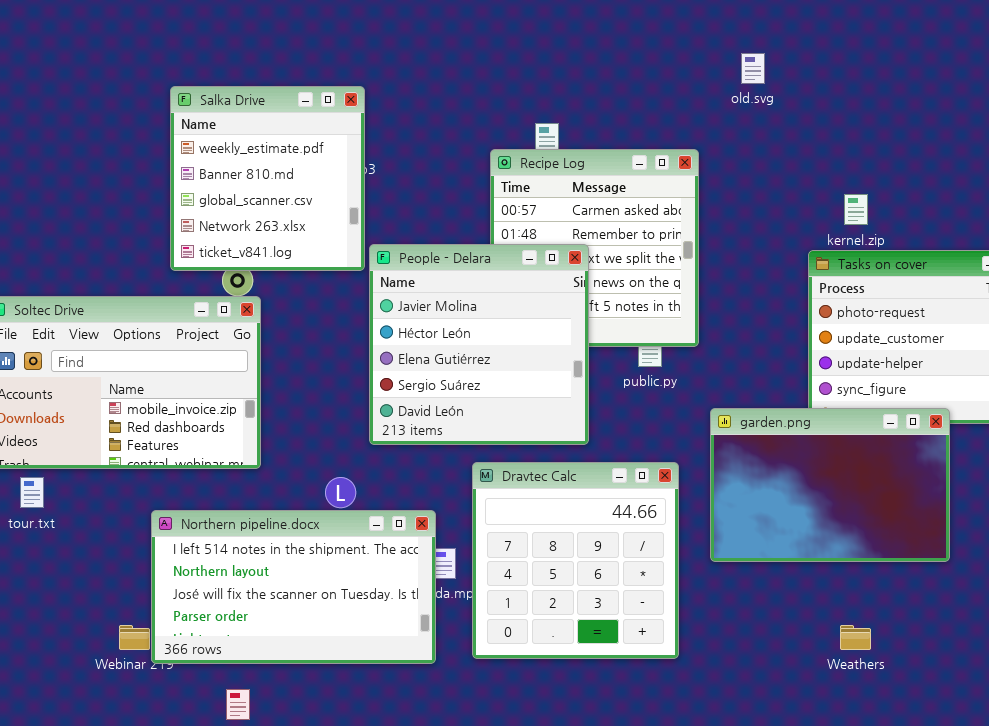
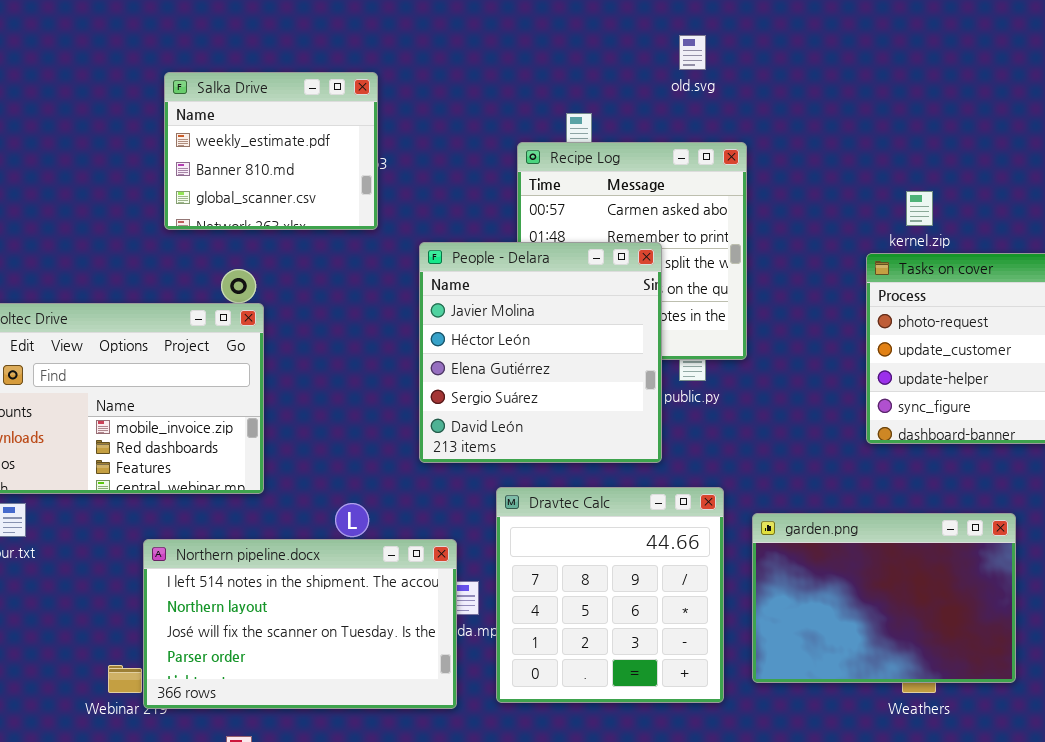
old.svg: [741,53,765,84] -> [679,35,706,70], moved
Salka Drive: [170,86,365,271] -> [164,72,378,230], resized
People - Delara: [369,244,589,445] -> [419,242,662,463], moved
garden.png: [710,408,950,562] -> [752,513,1016,683], moved

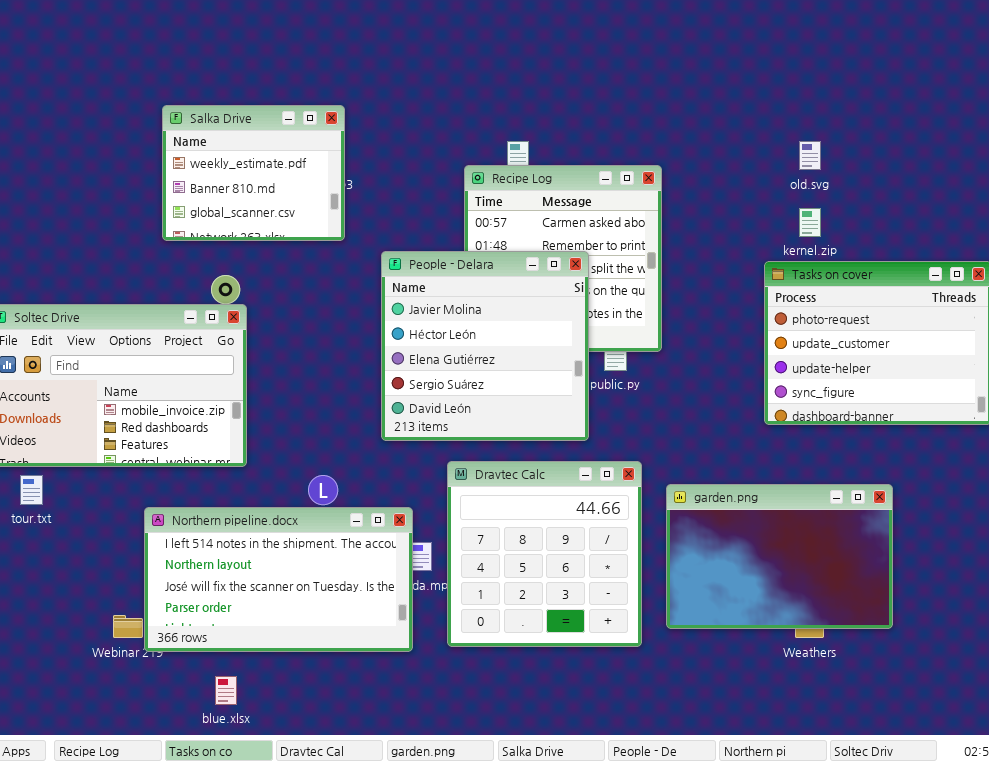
old.svg: [679,35,706,70] -> [799,141,821,170], moved

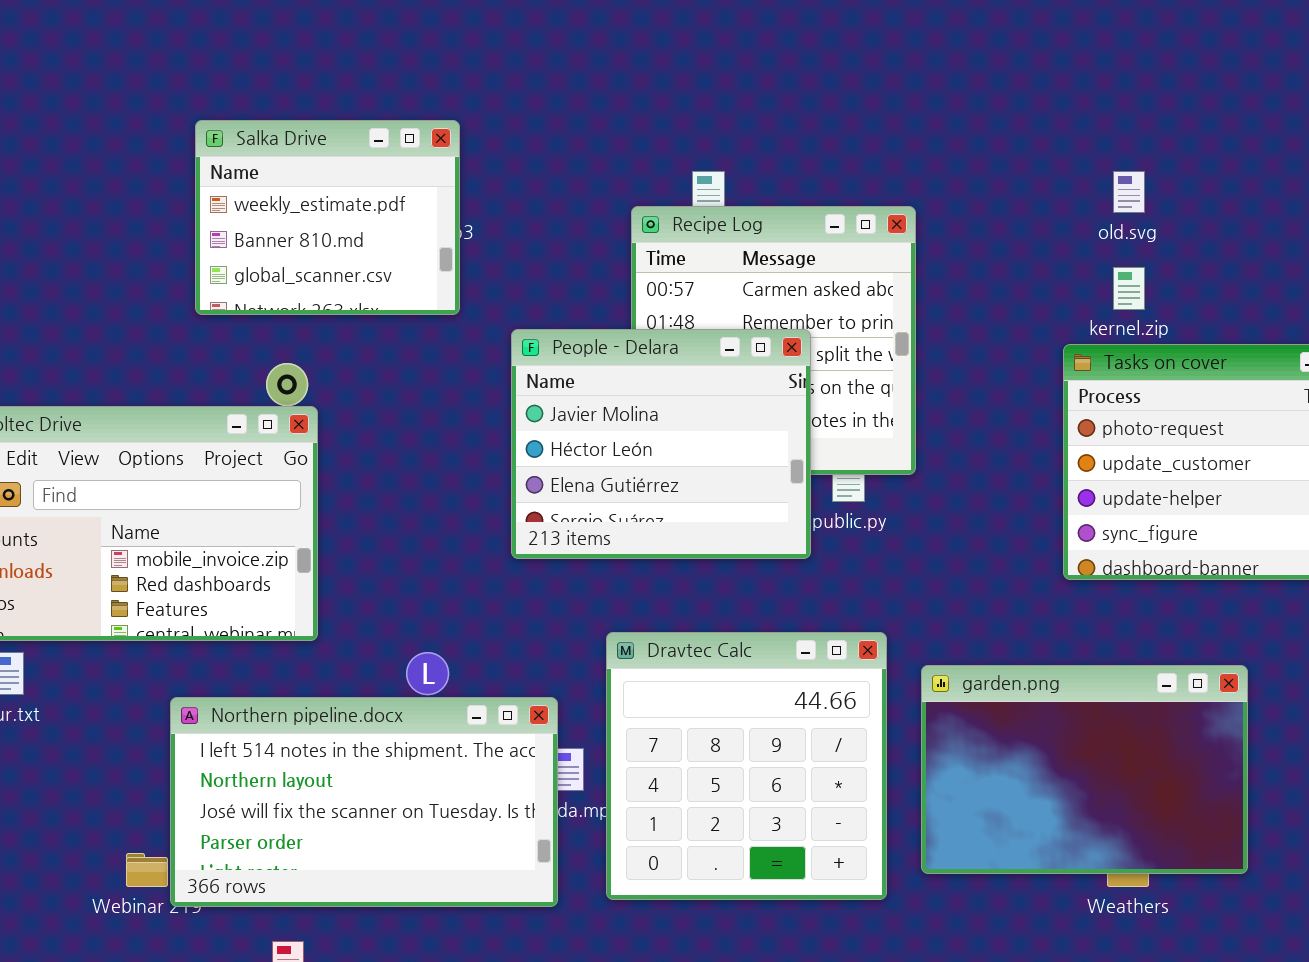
People - Delara: [381,251,589,441] -> [511,329,811,559], resized

